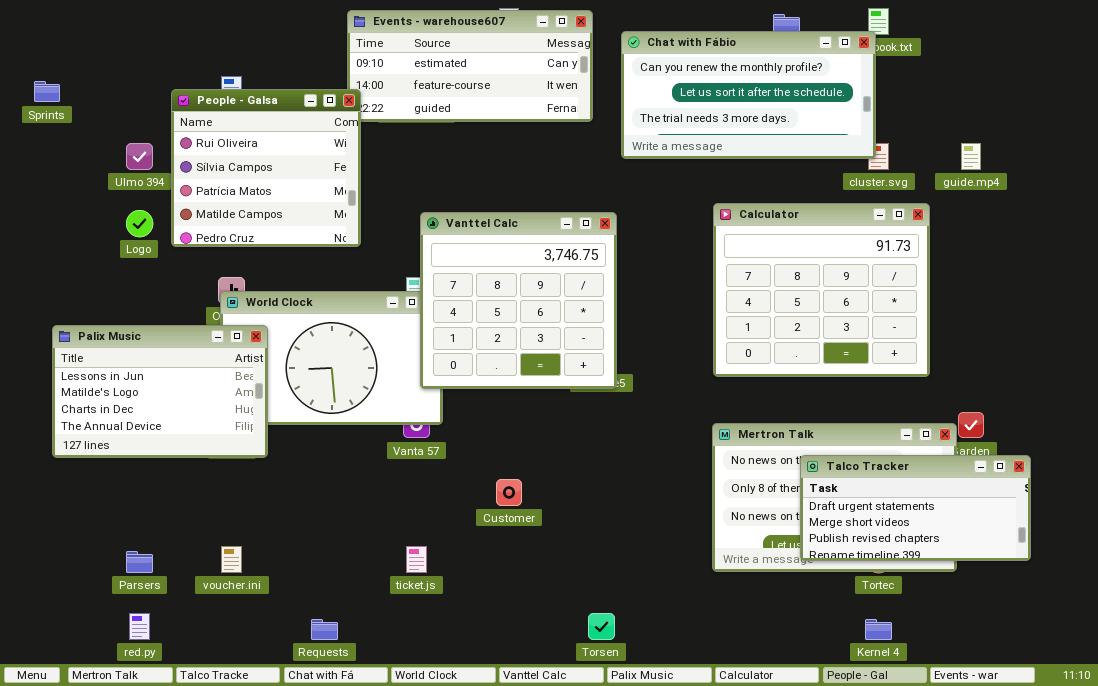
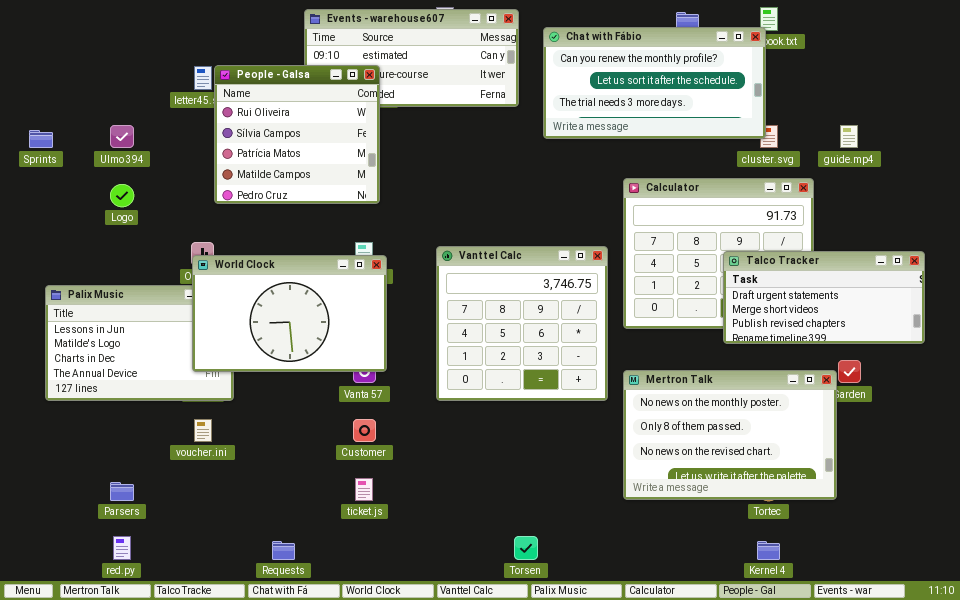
Sprints: [34,81,60,102] -> [29,130,53,148], moved
People - Galsa: [171,89,361,247] -> [214,65,380,204], moved
Vanttel Calc: [420,212,617,389] -> [436,246,608,401], moved
World Clock: [220,291,443,425] -> [192,255,387,372], raised
Talco Tracker: [800,455,1031,561] -> [723,251,925,344], moved
Customer: [496,479,522,506] -> [353,419,376,442], moved
voucher.ini: [221,546,242,573] -> [194,419,212,442], moved

